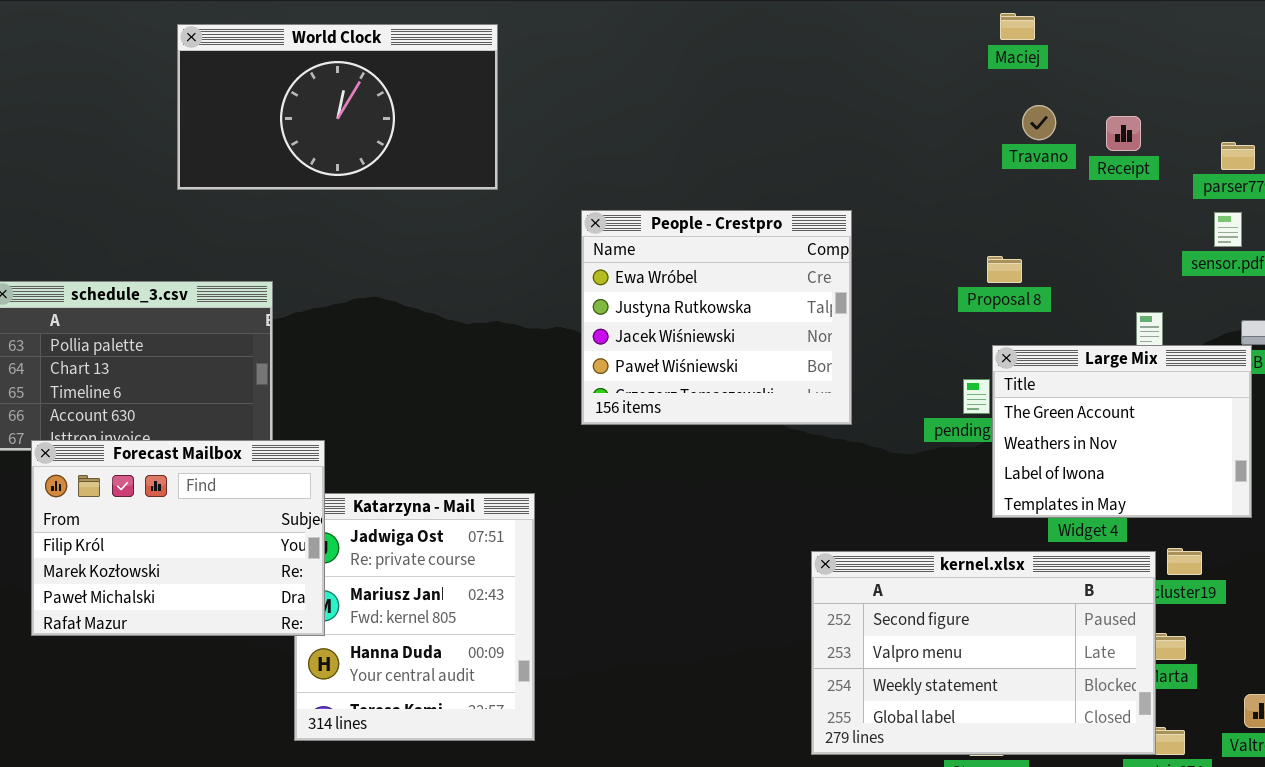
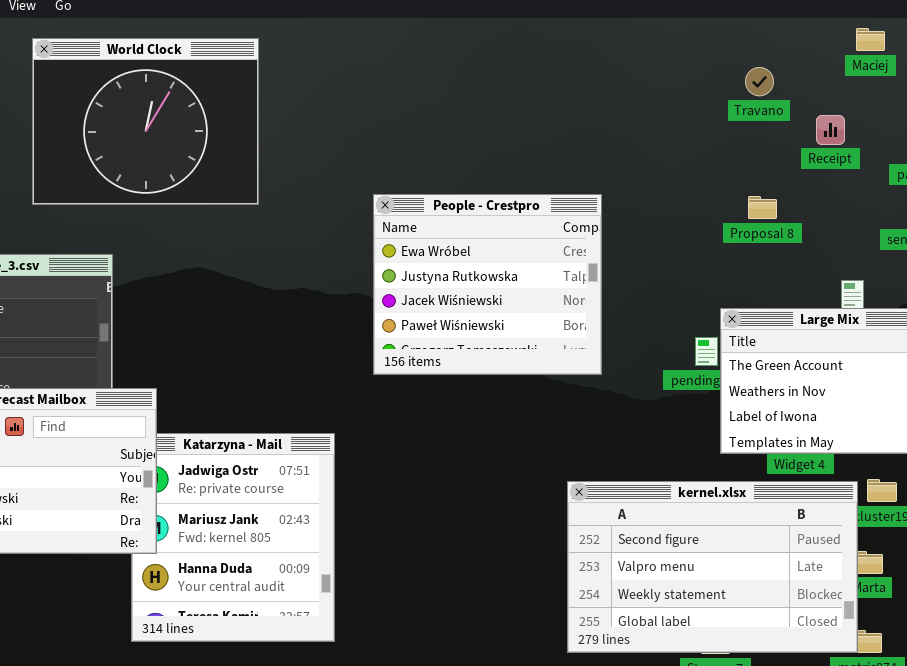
Maciej: [1000,13,1035,40] -> [856,28,885,51], moved
World Clock: [177,24,498,190] -> [32,38,259,205], resized
Travano: [1022,105,1056,140] -> [745,67,774,96], moved
Proposal 8: [987,256,1022,283] -> [748,196,777,219], moved

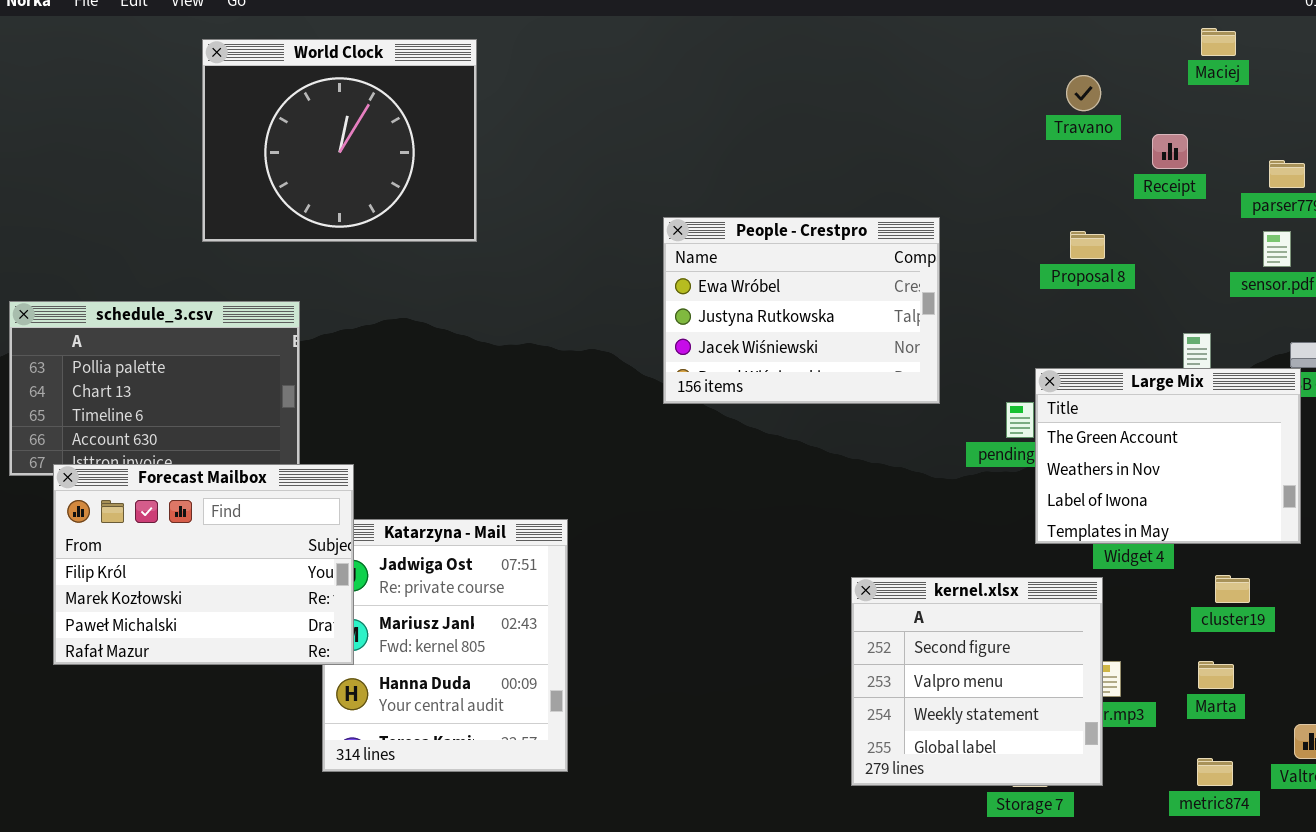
People - Crestpro: [373,194,602,375] -> [663,217,940,404], moved, resized
kernel.xlsx: [567,481,858,653] -> [851,577,1103,786], resized

